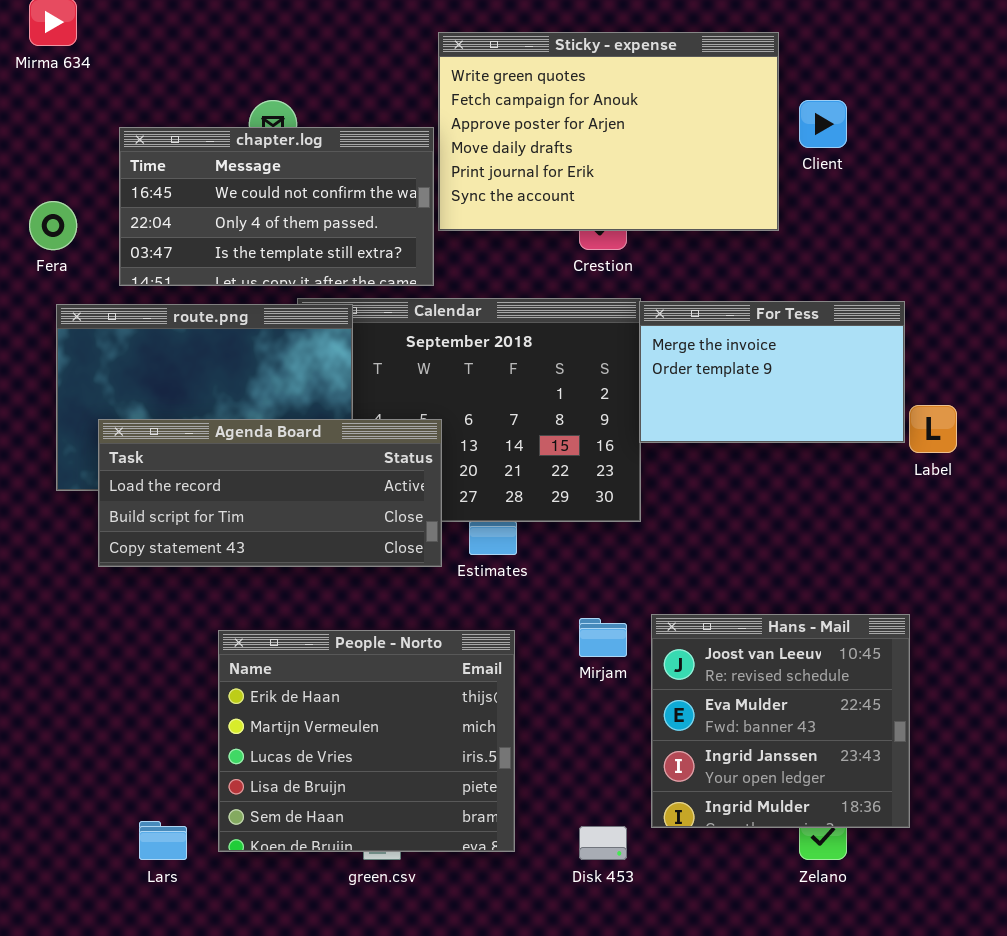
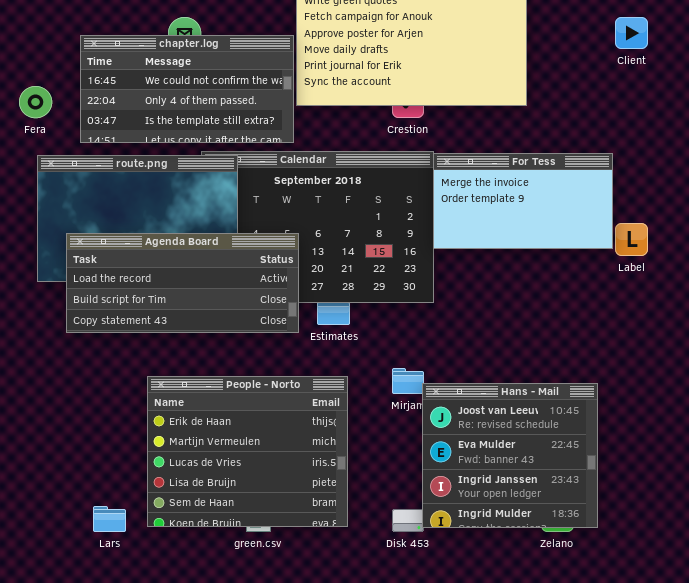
Client: [799,100,847,148] -> [615,17,648,49], moved
Hans - Mail: [651,614,910,828] -> [422,383,598,528], moved

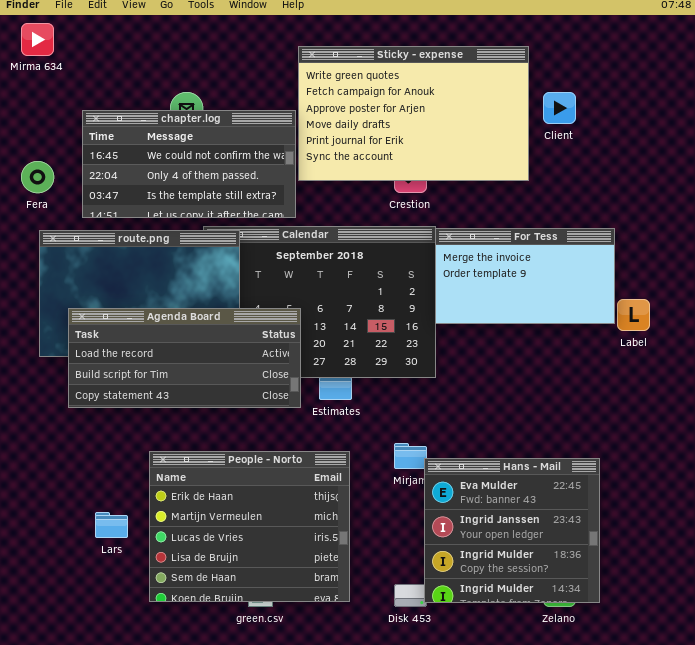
Client: [615,17,648,49] -> [543,92,576,124], moved
Hans - Mail: [422,383,598,528] -> [424,458,600,603], scrolled down 1 row
Lars: [93,506,126,532] -> [95,512,128,538], moved

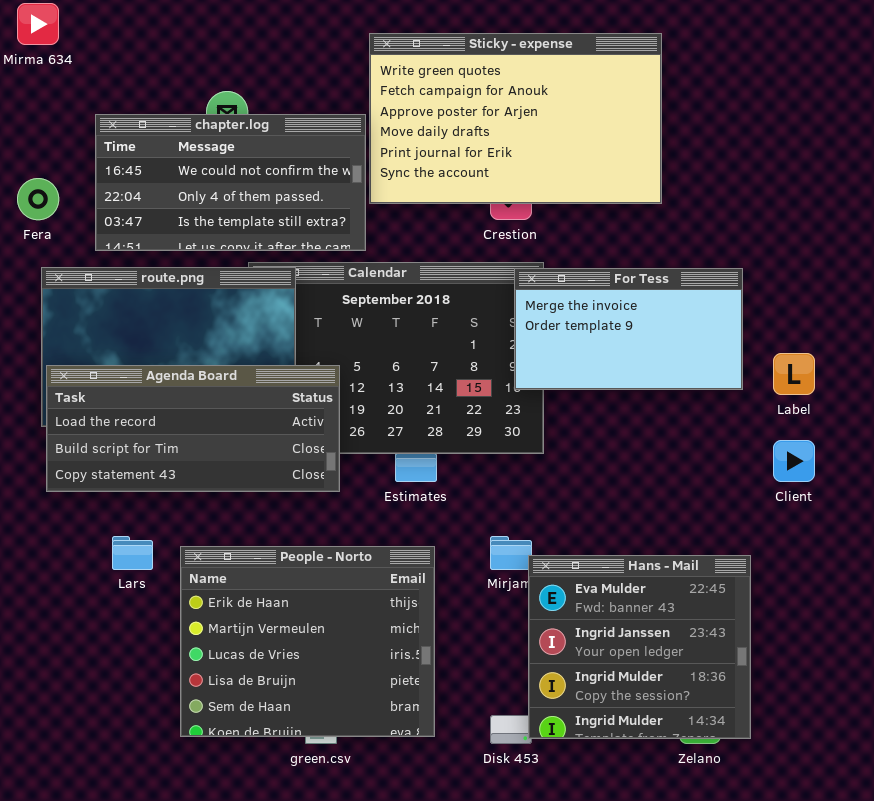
Client: [543,92,576,124] -> [773,440,815,482], moved
For Tess: [435,228,615,324] -> [514,268,743,390], moved
Agenda Board: [68,308,301,408] -> [46,365,340,492], moved
Lars: [95,512,128,538] -> [112,536,153,570], moved

